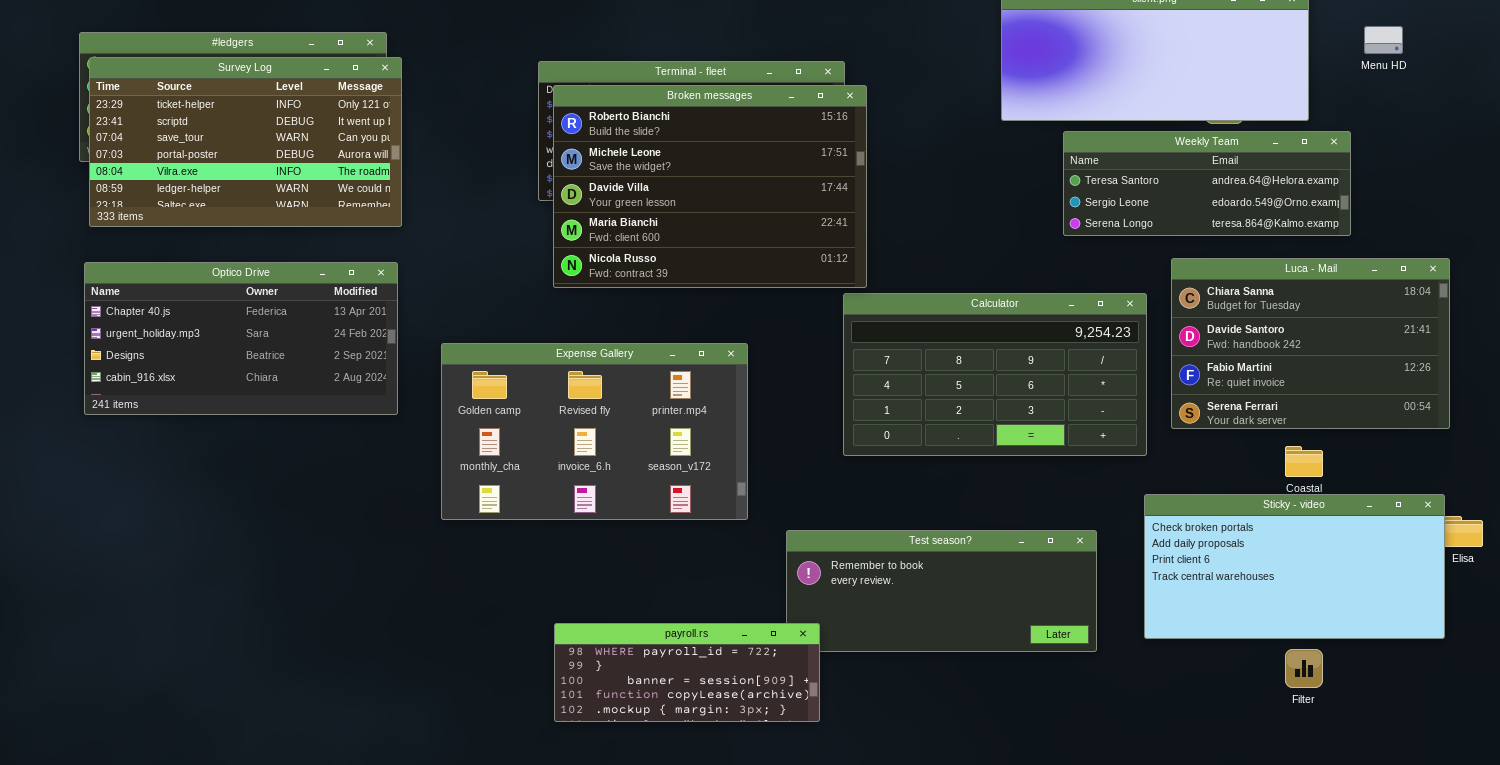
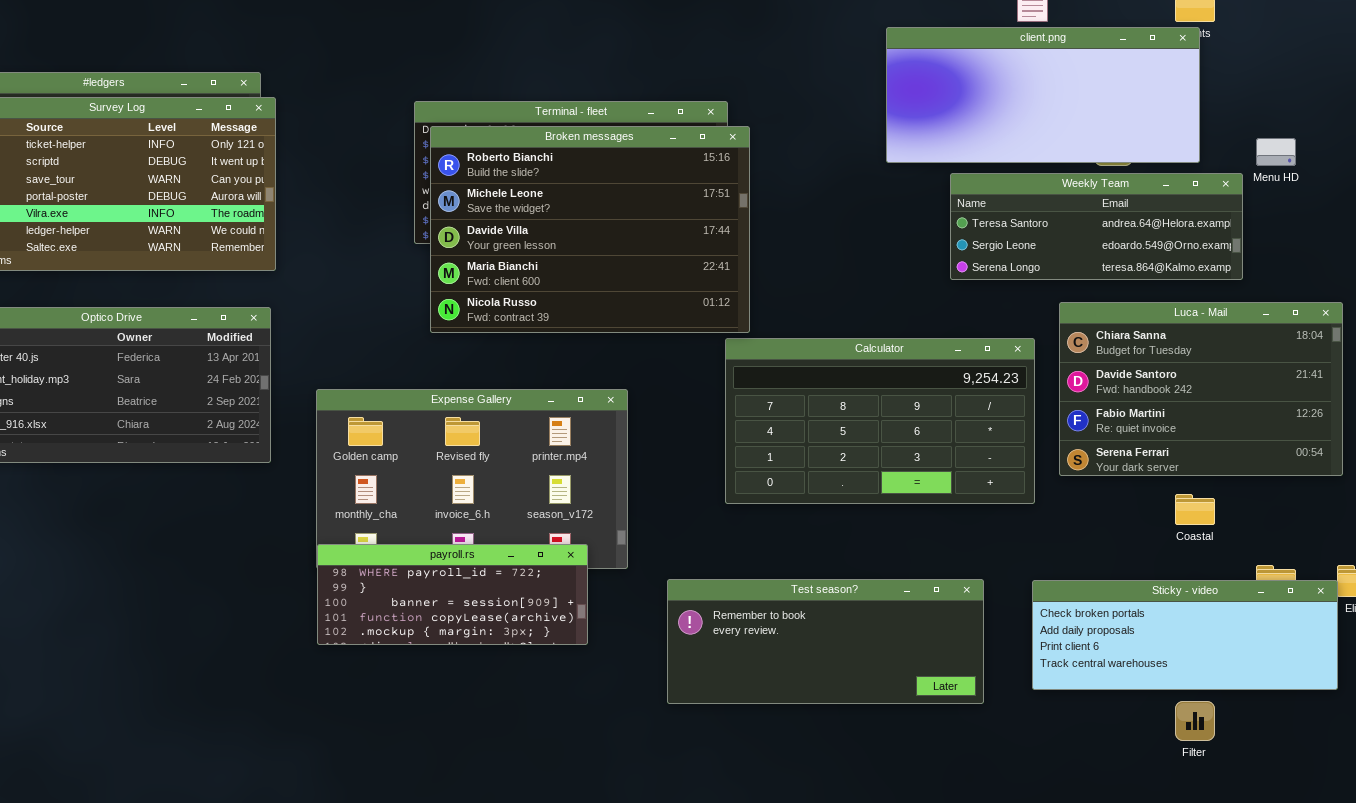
Menu HD: [1364,26,1403,54] -> [1256,138,1296,166], moved
Sticky - video: [1144,494,1445,639] -> [1032,580,1338,690], resized
payroll.rs: [554,623,820,722] -> [317,544,588,645], moved

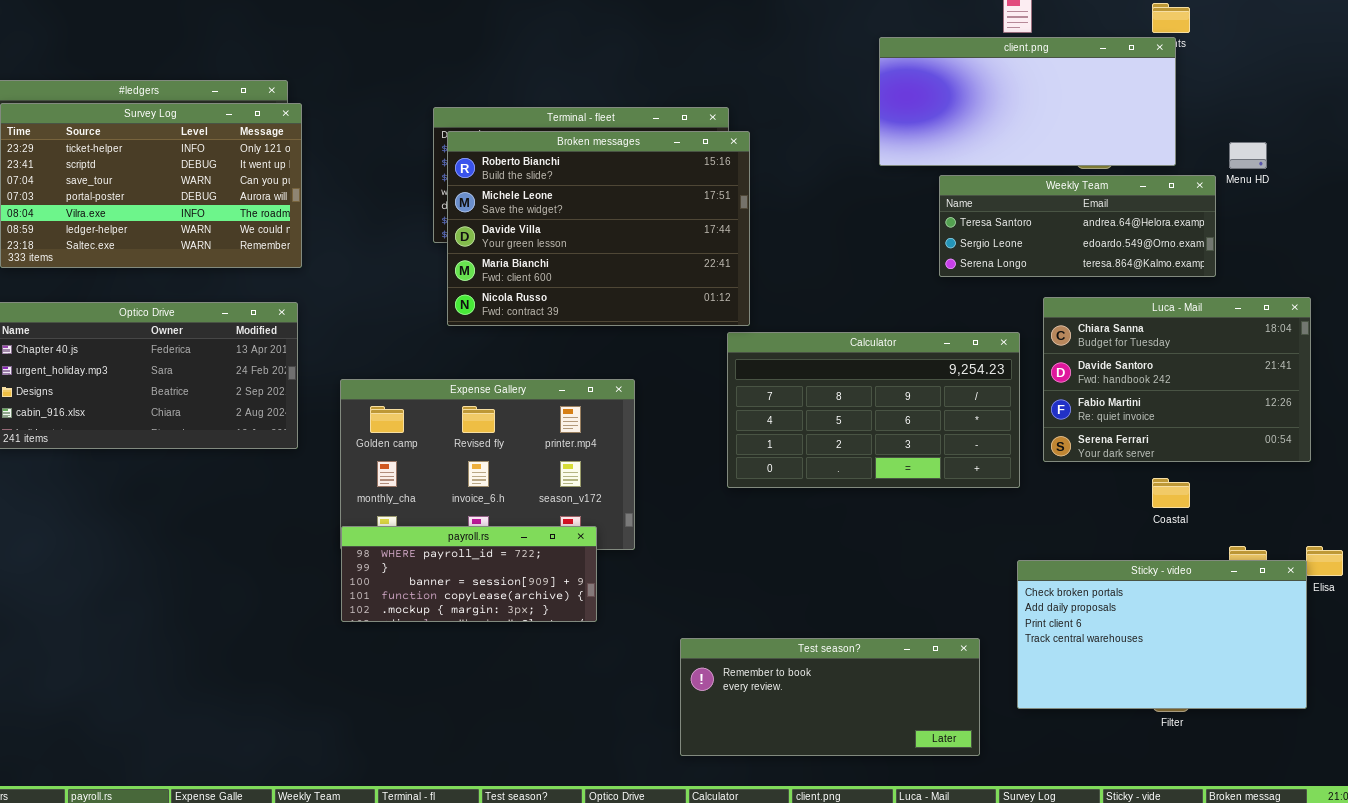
Test season?: [667,579,984,704] -> [680,638,980,756], moved
Sticky - video: [1032,580,1338,690] -> [1017,560,1307,709], resized

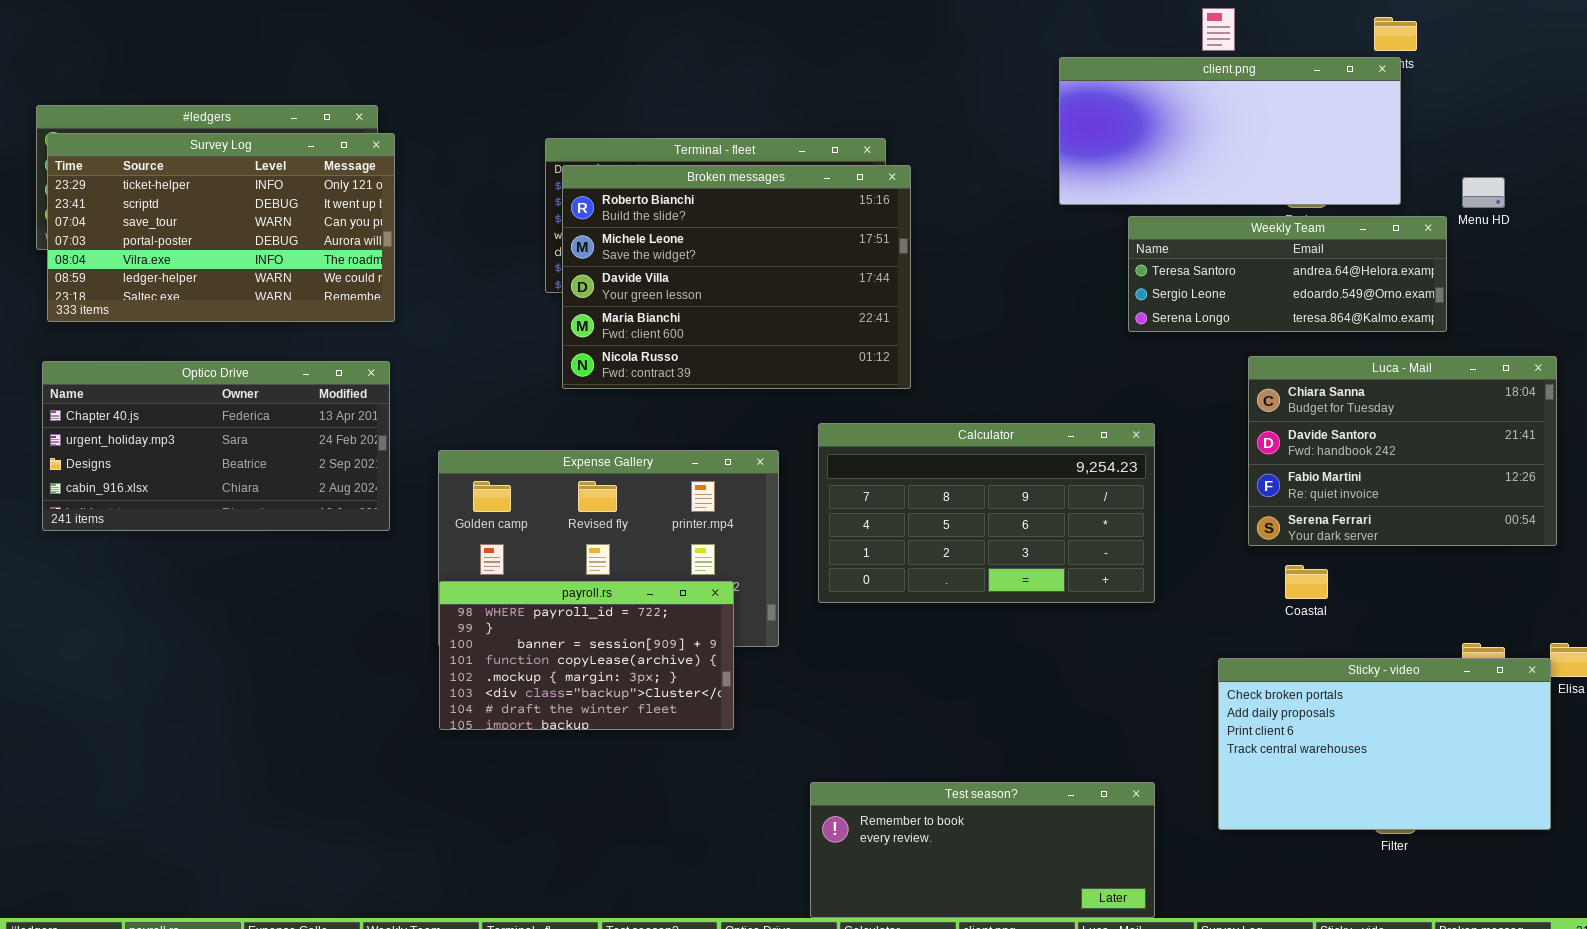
Calculator: [727,332,1020,488] -> [818,423,1155,603], moved
Coastal: [1152,478,1190,508] -> [1285,565,1328,599], moved
payroll.rs: [341,526,597,622] -> [439,581,734,730], resized
Test season?: [680,638,980,756] -> [810,782,1155,918], moved

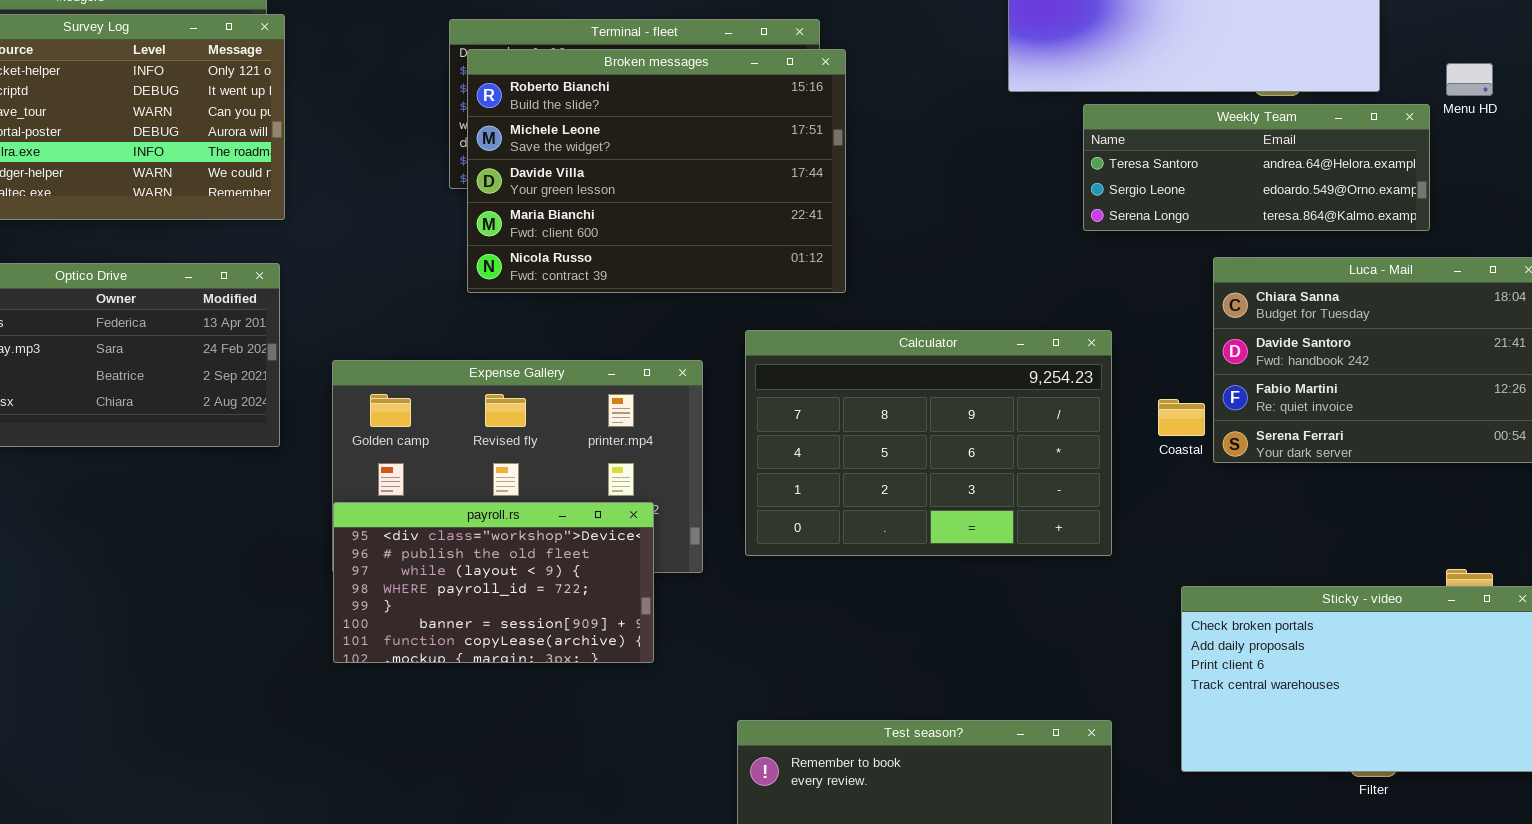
Calculator: [818,423,1155,603] -> [745,330,1112,556], resized
Coastal: [1285,565,1328,599] -> [1158,399,1205,436], moved
payroll.rs: [439,581,734,730] -> [333,502,654,663], scrolled up 3 rows

